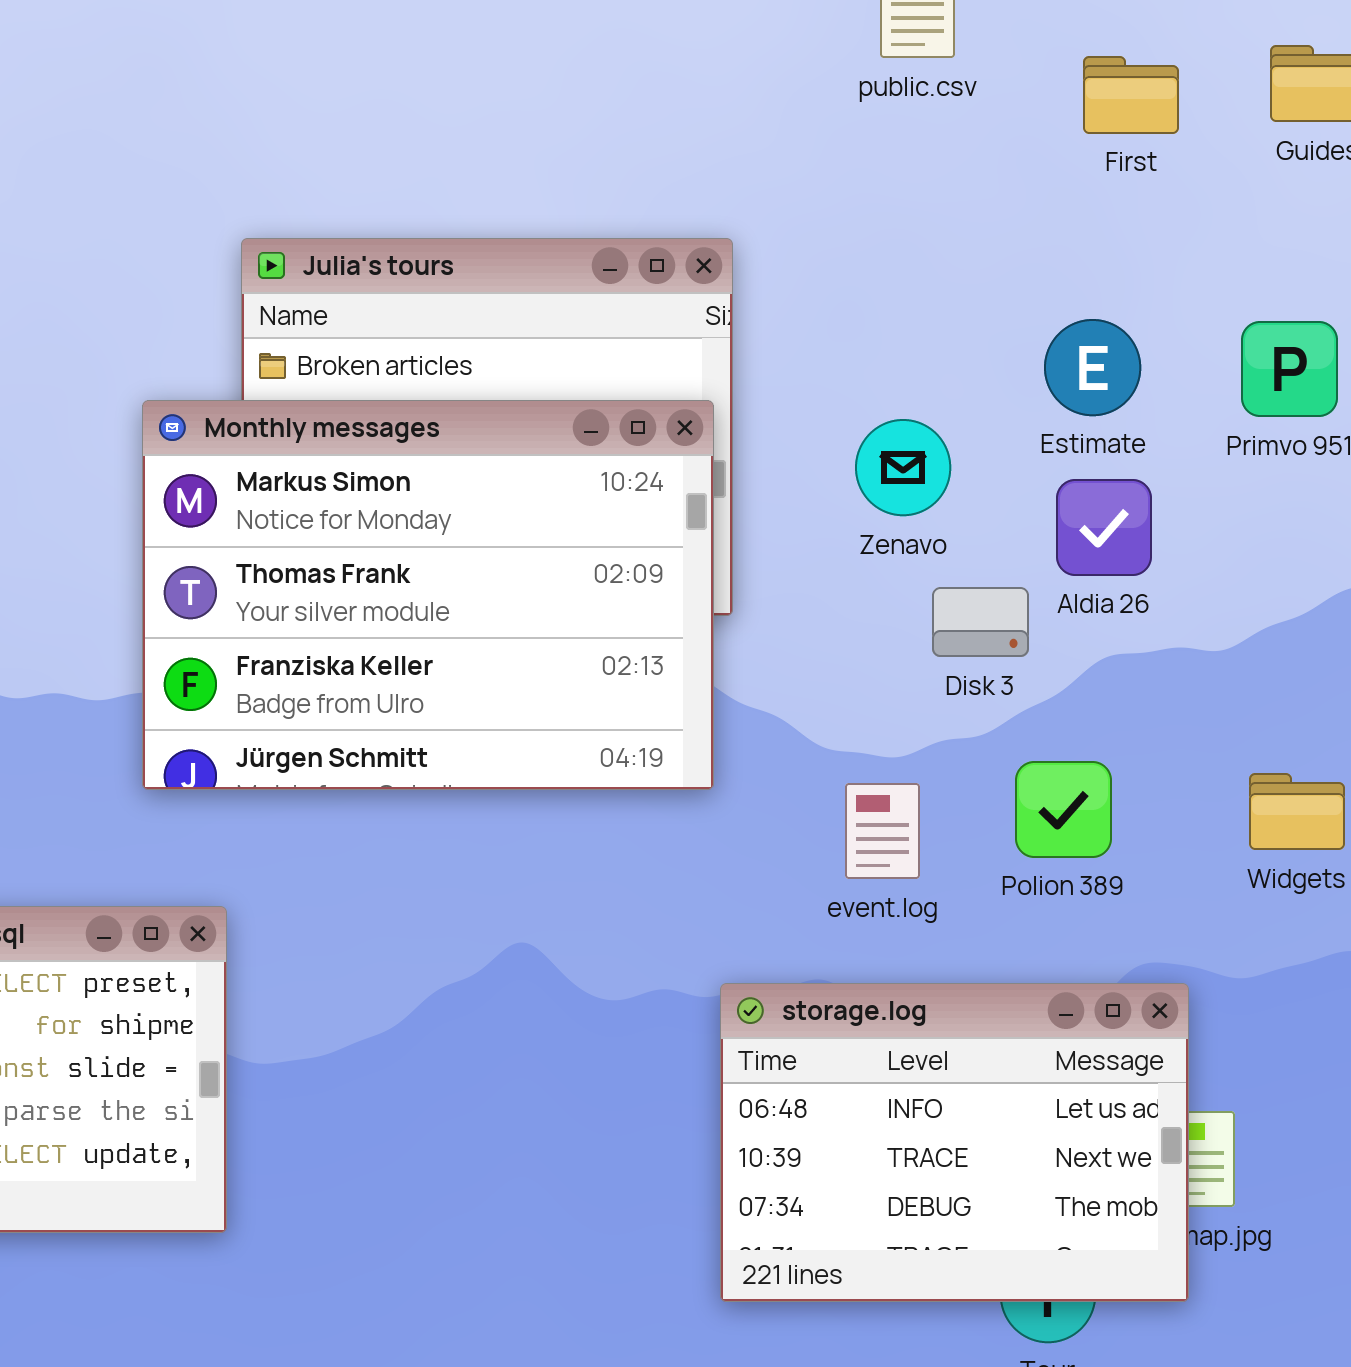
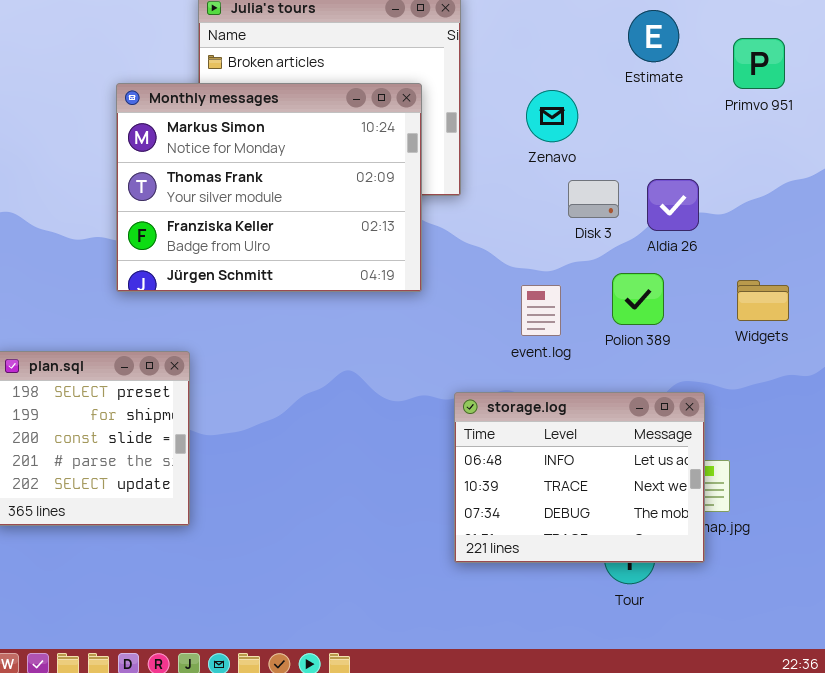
Estimate: [1044,319,1141,416] -> [628,10,679,62], moved
Monthly messages: [142,400,714,790] -> [116,83,422,292], moved
Aldia 26: [1056,479,1152,576] -> [647,179,699,231], moved

